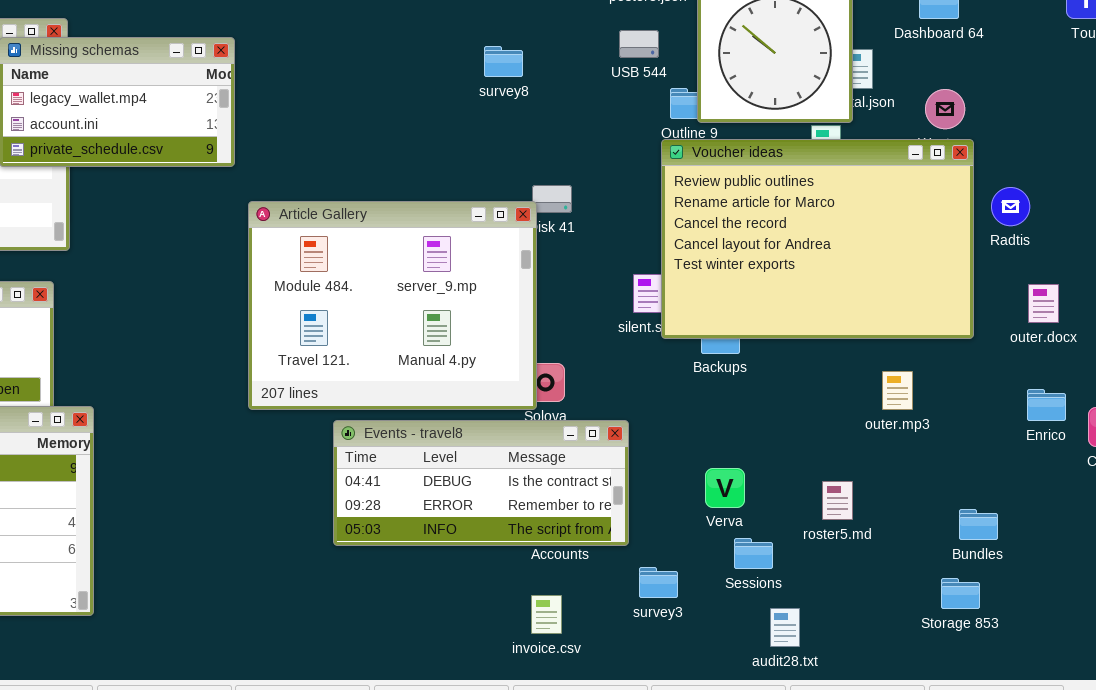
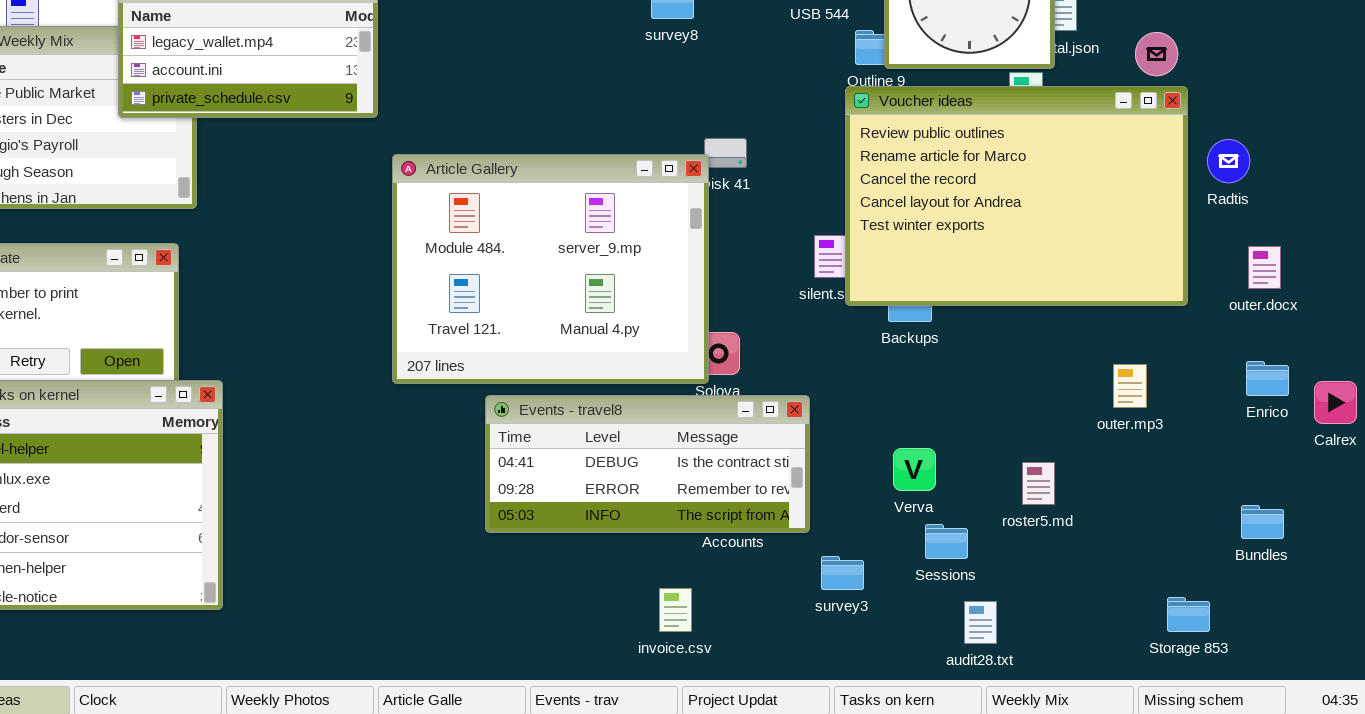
outer.mp3: [882,371,913,410] -> [1113,364,1147,408], moved
Bundles: [959,509,998,540] -> [1241,505,1284,539], moved
Storage 853: [941,578,980,609] -> [1167,597,1210,632], moved
invoice.csv: [531,595,562,634] -> [659,588,692,632], moved

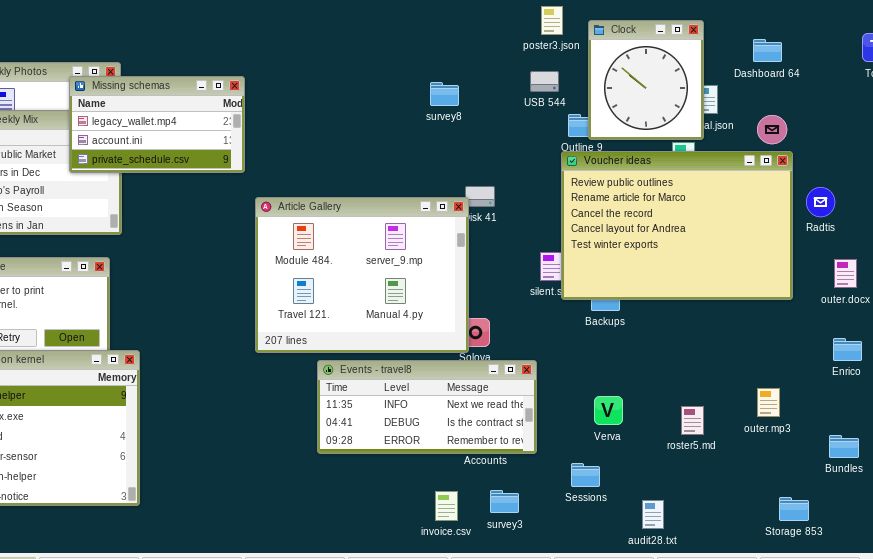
outer.mp3: [1113,364,1147,408] -> [757,388,780,417], moved
Events - travel8: [485,395,810,533] -> [317,360,537,454], scrolled up 1 row
Sessions: [925,524,968,559] -> [571,463,600,487], moved
survey3: [821,556,864,590] -> [490,490,519,513], moved

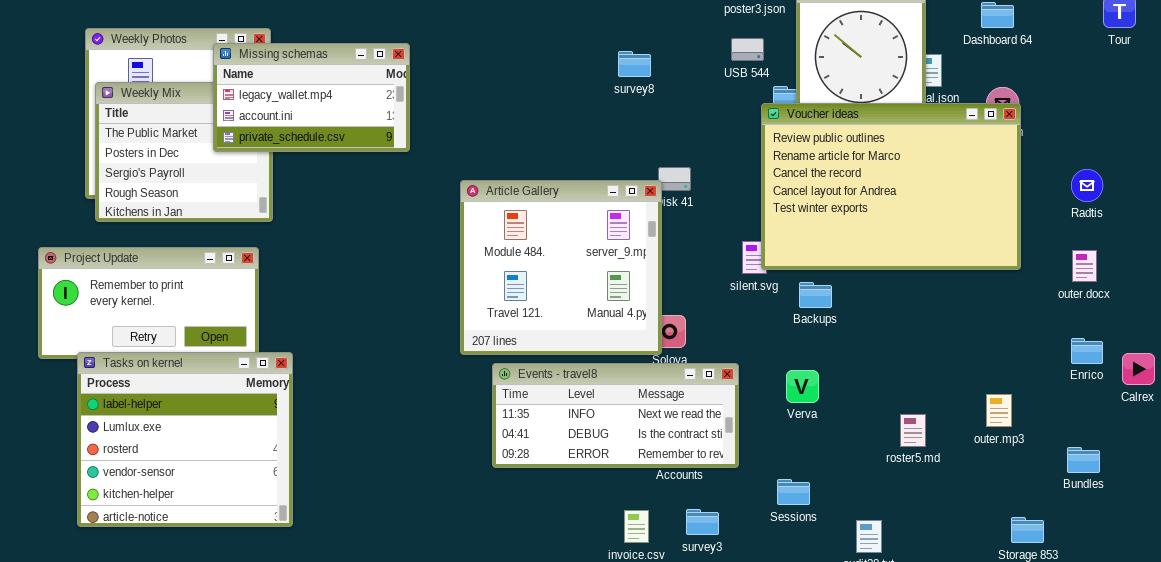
Voucher ideas: [561,151,793,300] -> [761,103,1021,270], moved
Radtis: [806,187,835,217] -> [1071,169,1103,202], moved
Article Gallery: [255,197,469,353] -> [460,180,662,355], resized
Verva: [594,396,623,425] -> [786,370,819,403], moved

